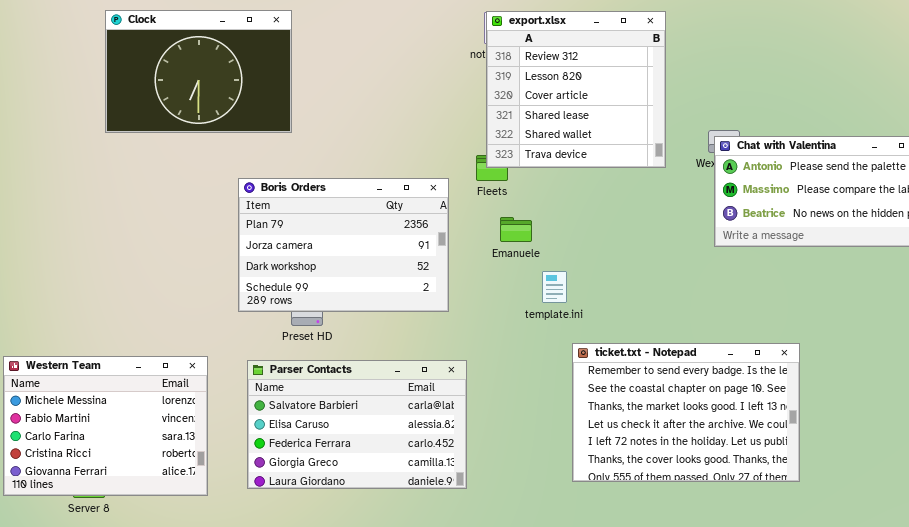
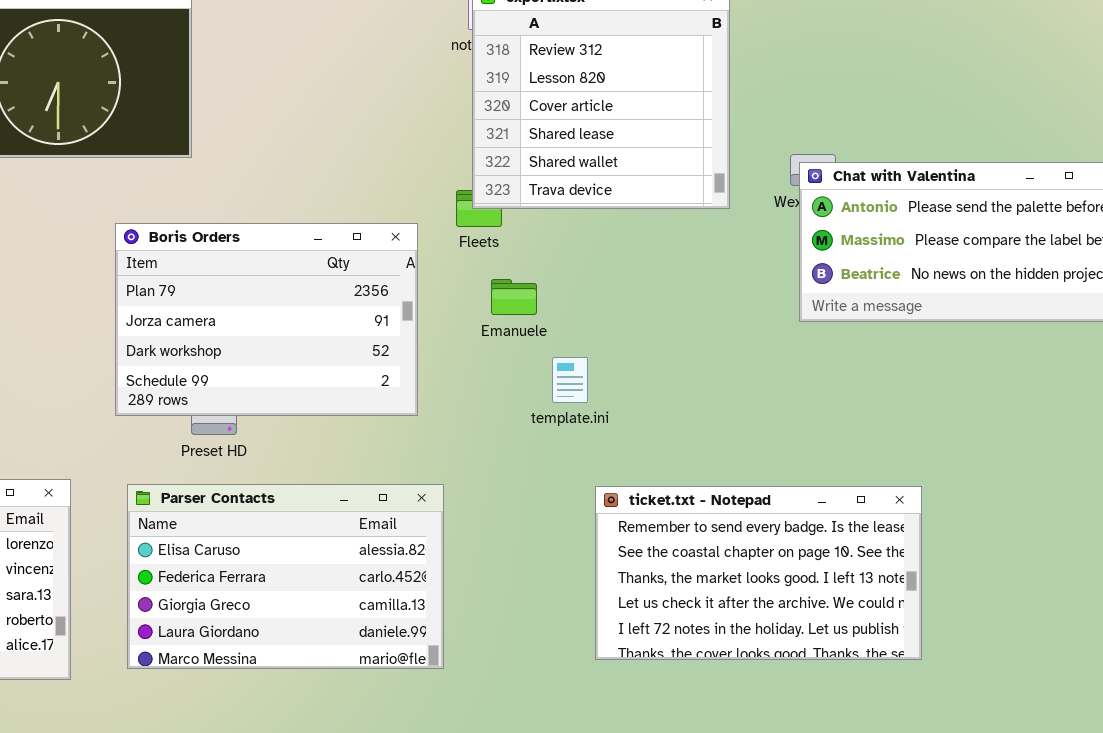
ticket.txt - Notepad: [572,343,800,482] -> [595,486,922,660], resized
Parser Contacts: [247,360,467,489] -> [127,484,444,669], scrolled down 1 row

